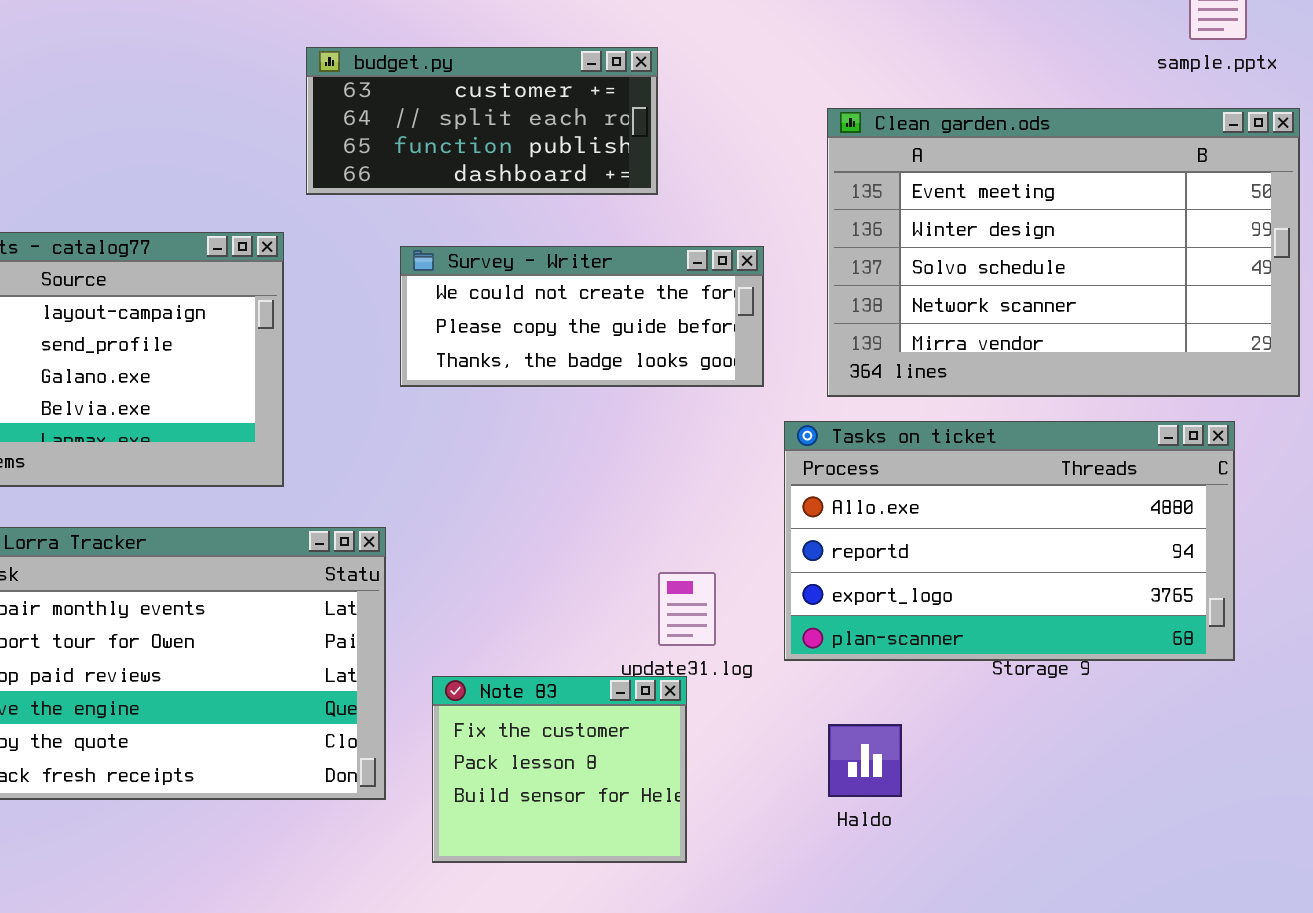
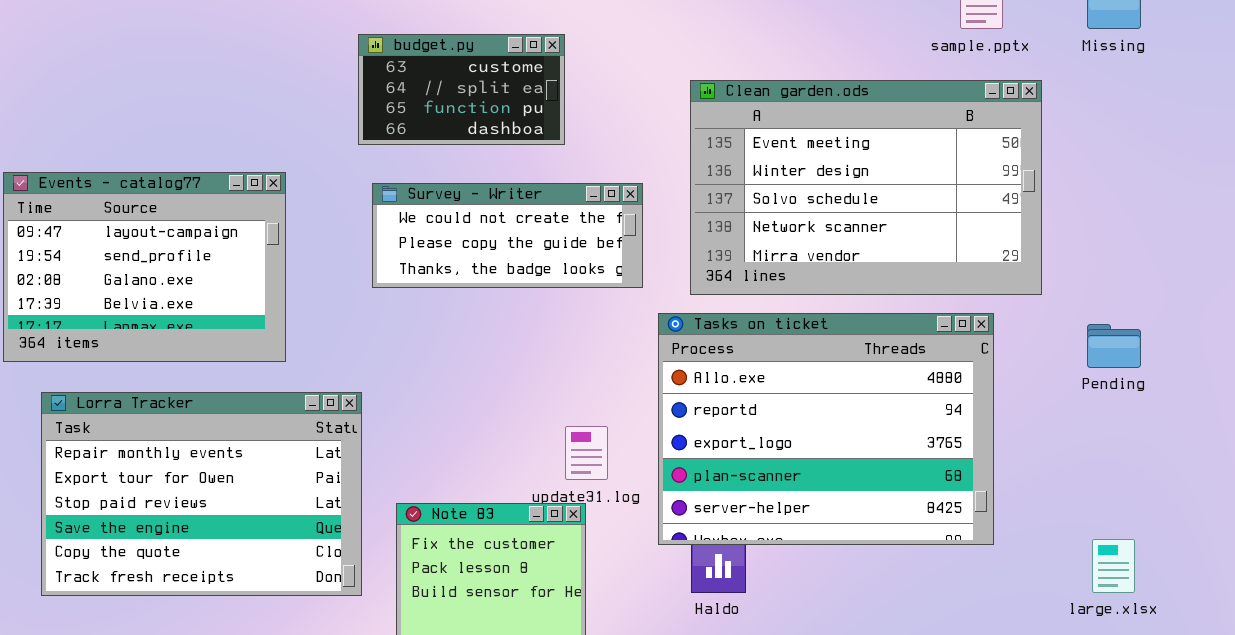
budget.py: [306,47,658,195] -> [358,34,565,145], resized
Tasks on ticket: [784,421,1235,661] -> [658,313,994,545], resized

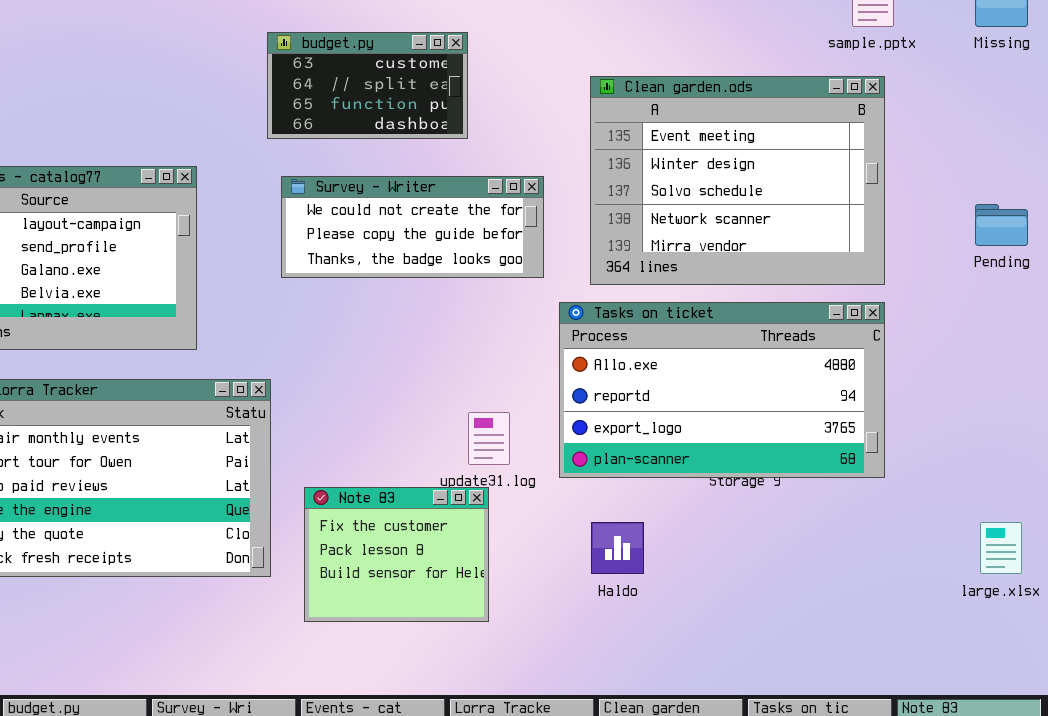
Clean garden.ods: [690,80,1042,295] -> [590,76,885,285], resized
Tasks on ticket: [658,313,994,545] -> [559,302,885,478], resized
Pending: [1087,324,1141,368] -> [975,204,1028,246], moved

